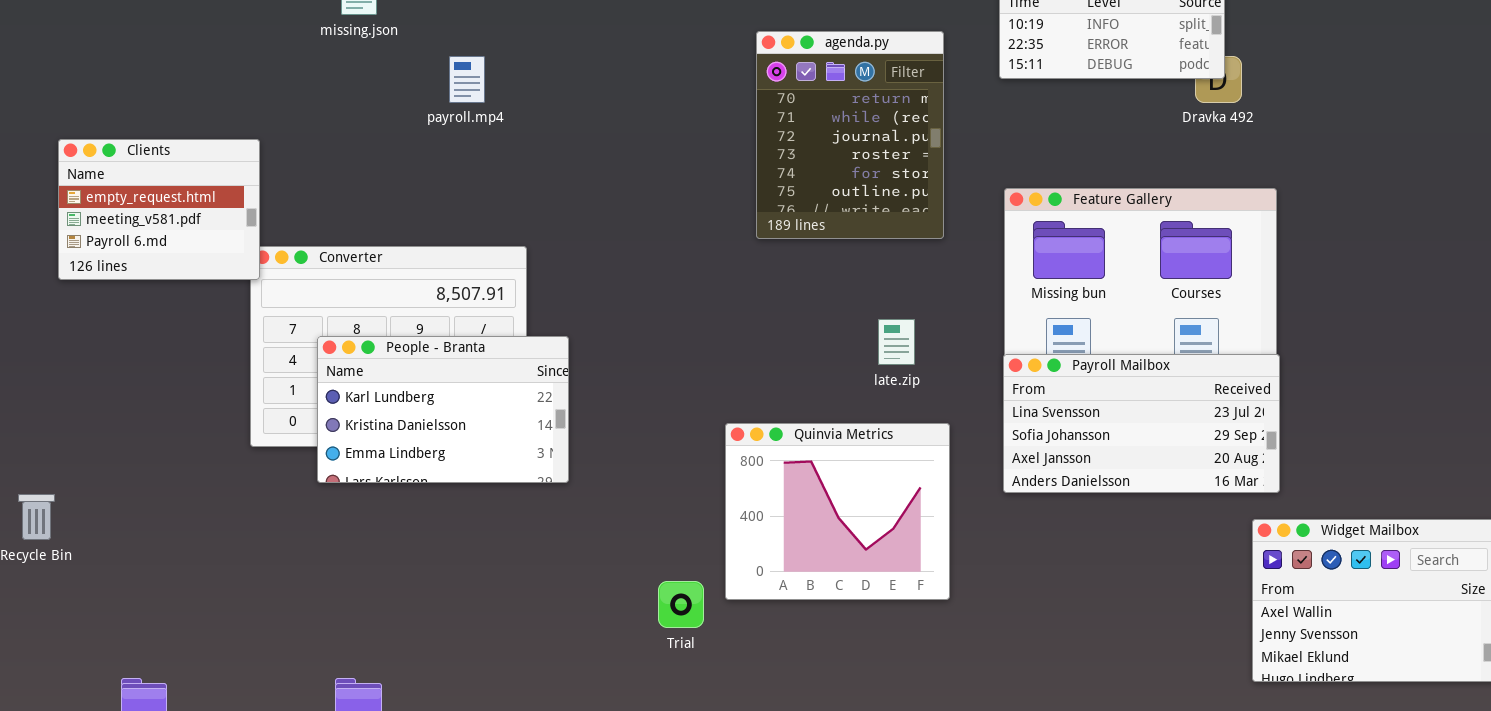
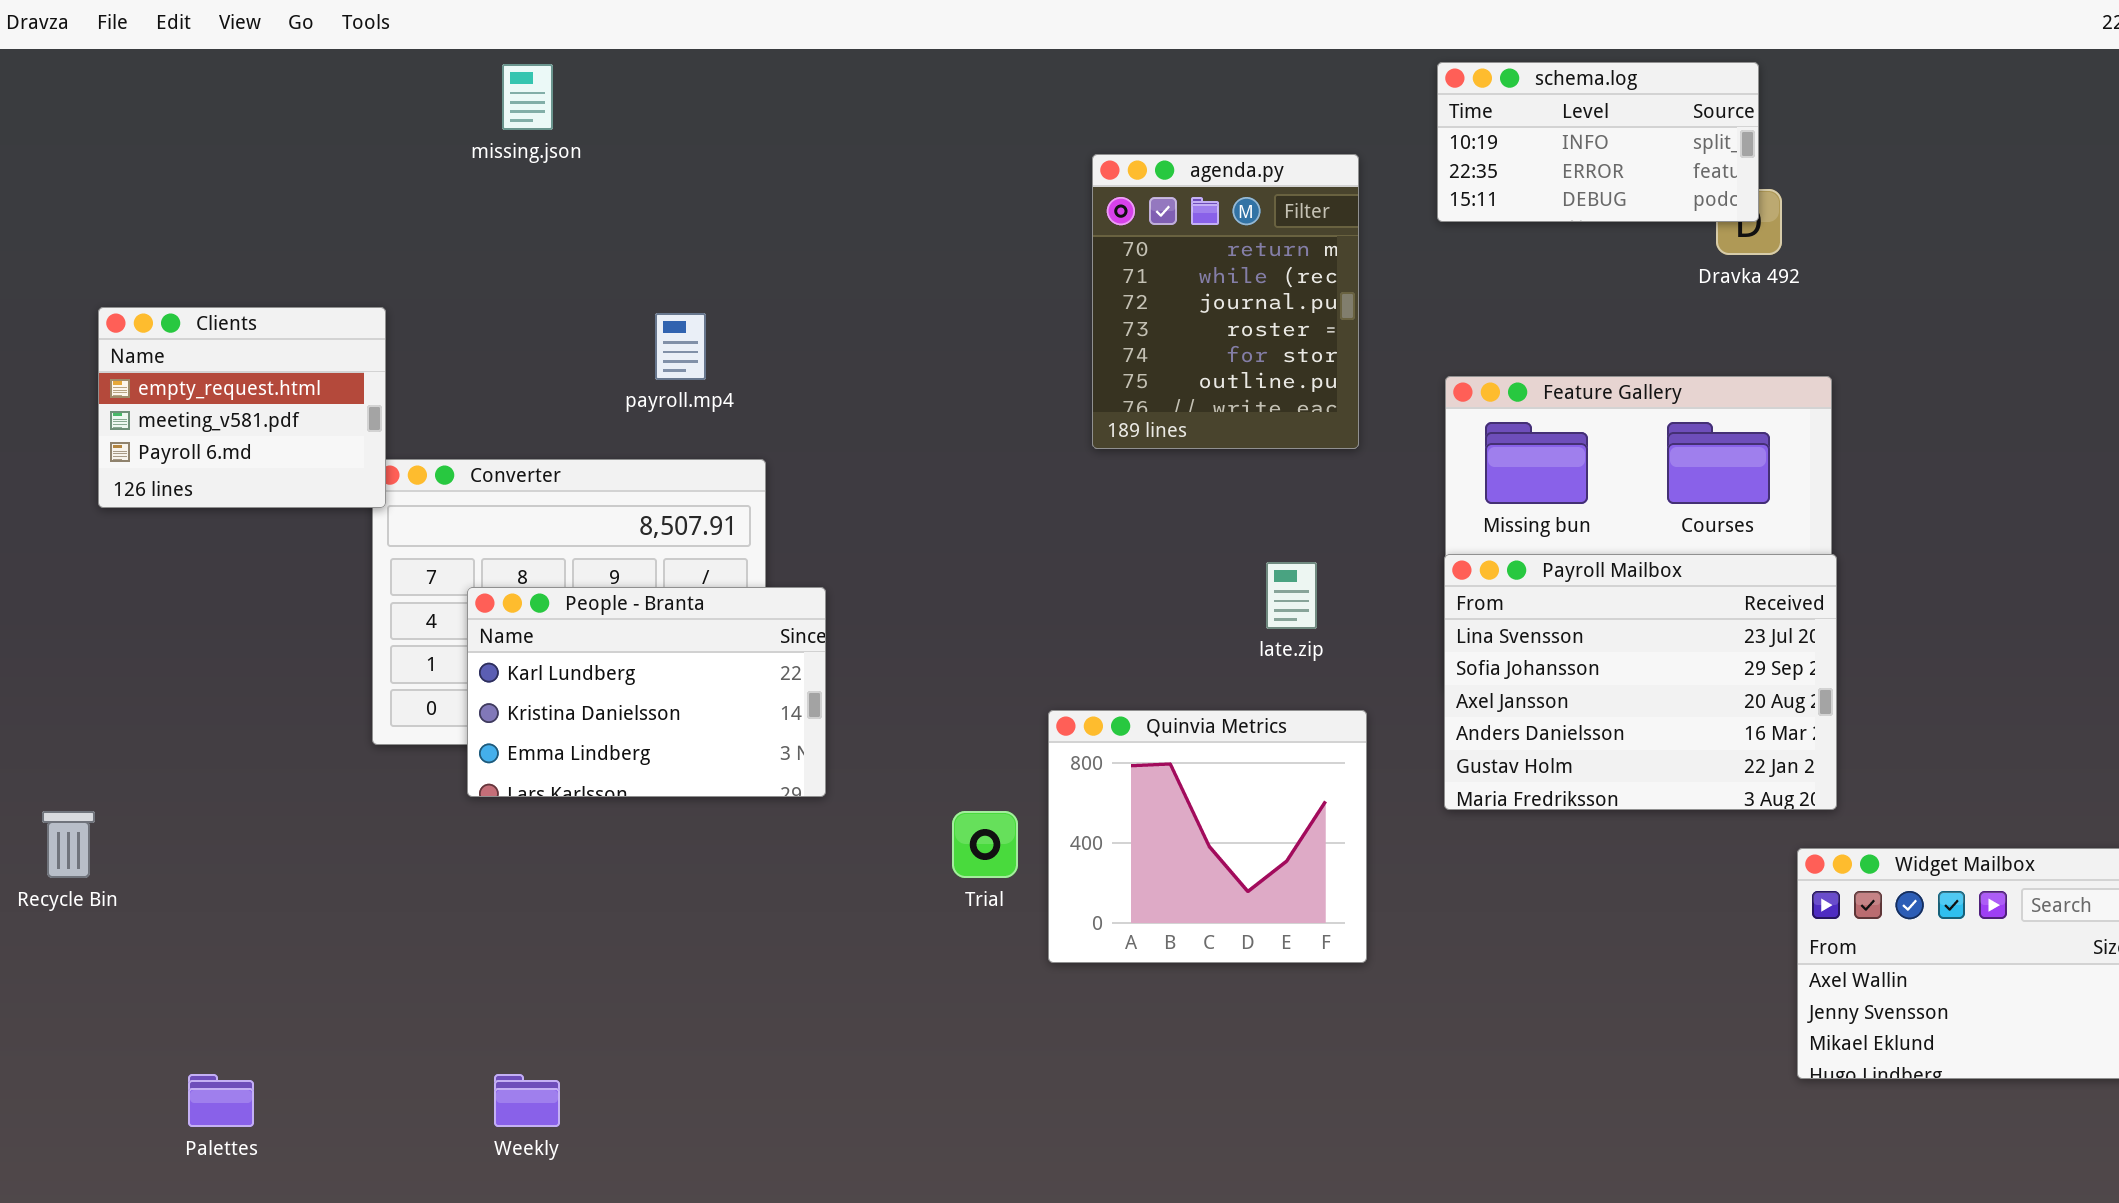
payroll.mp4: [449,56,485,103] -> [655,313,706,380], moved
Payroll Mailbox: [1003,354,1280,493] -> [1444,554,1837,810], resized
Trial: [658,581,704,628] -> [952,811,1018,878], moved

